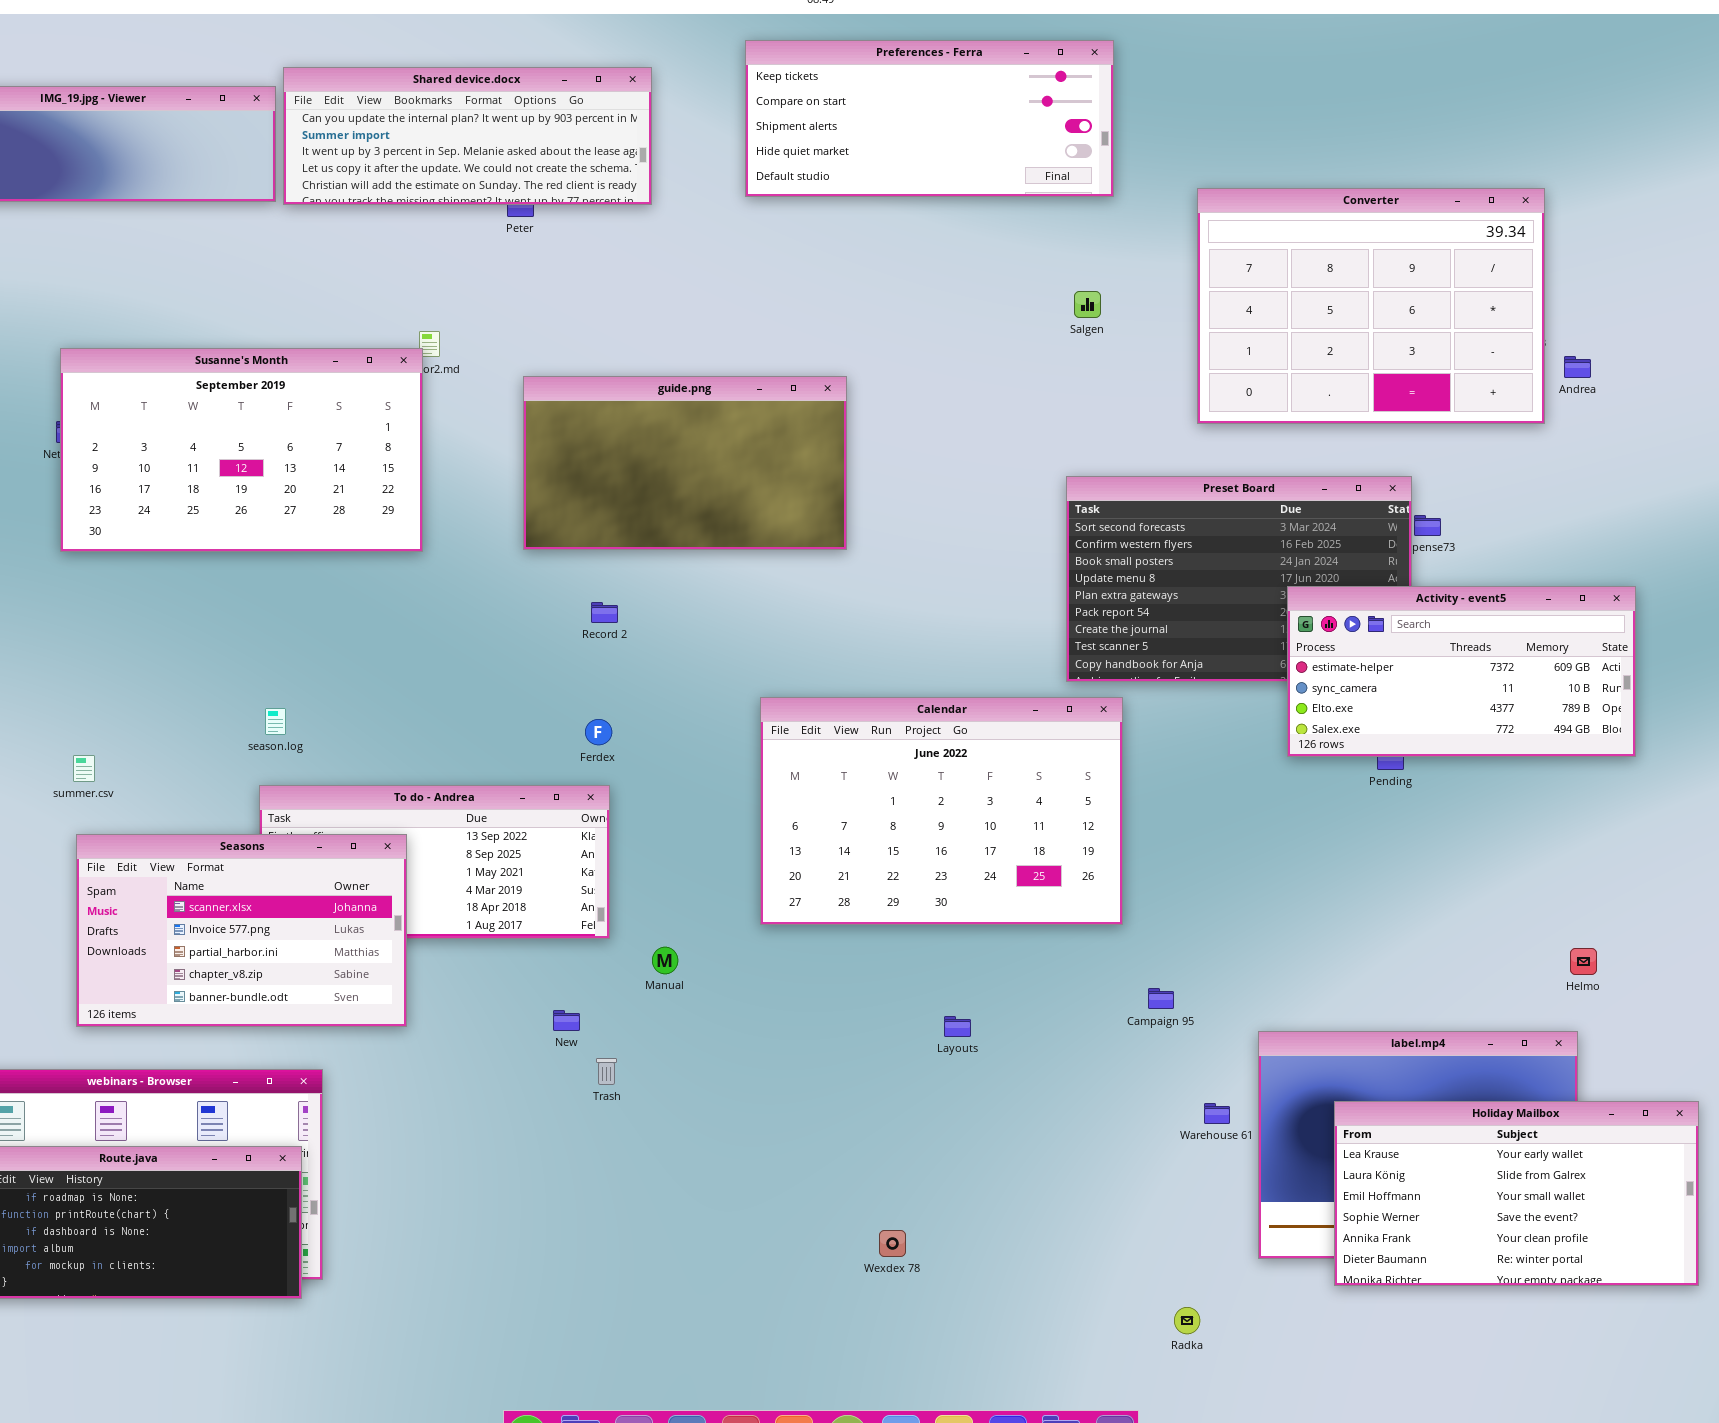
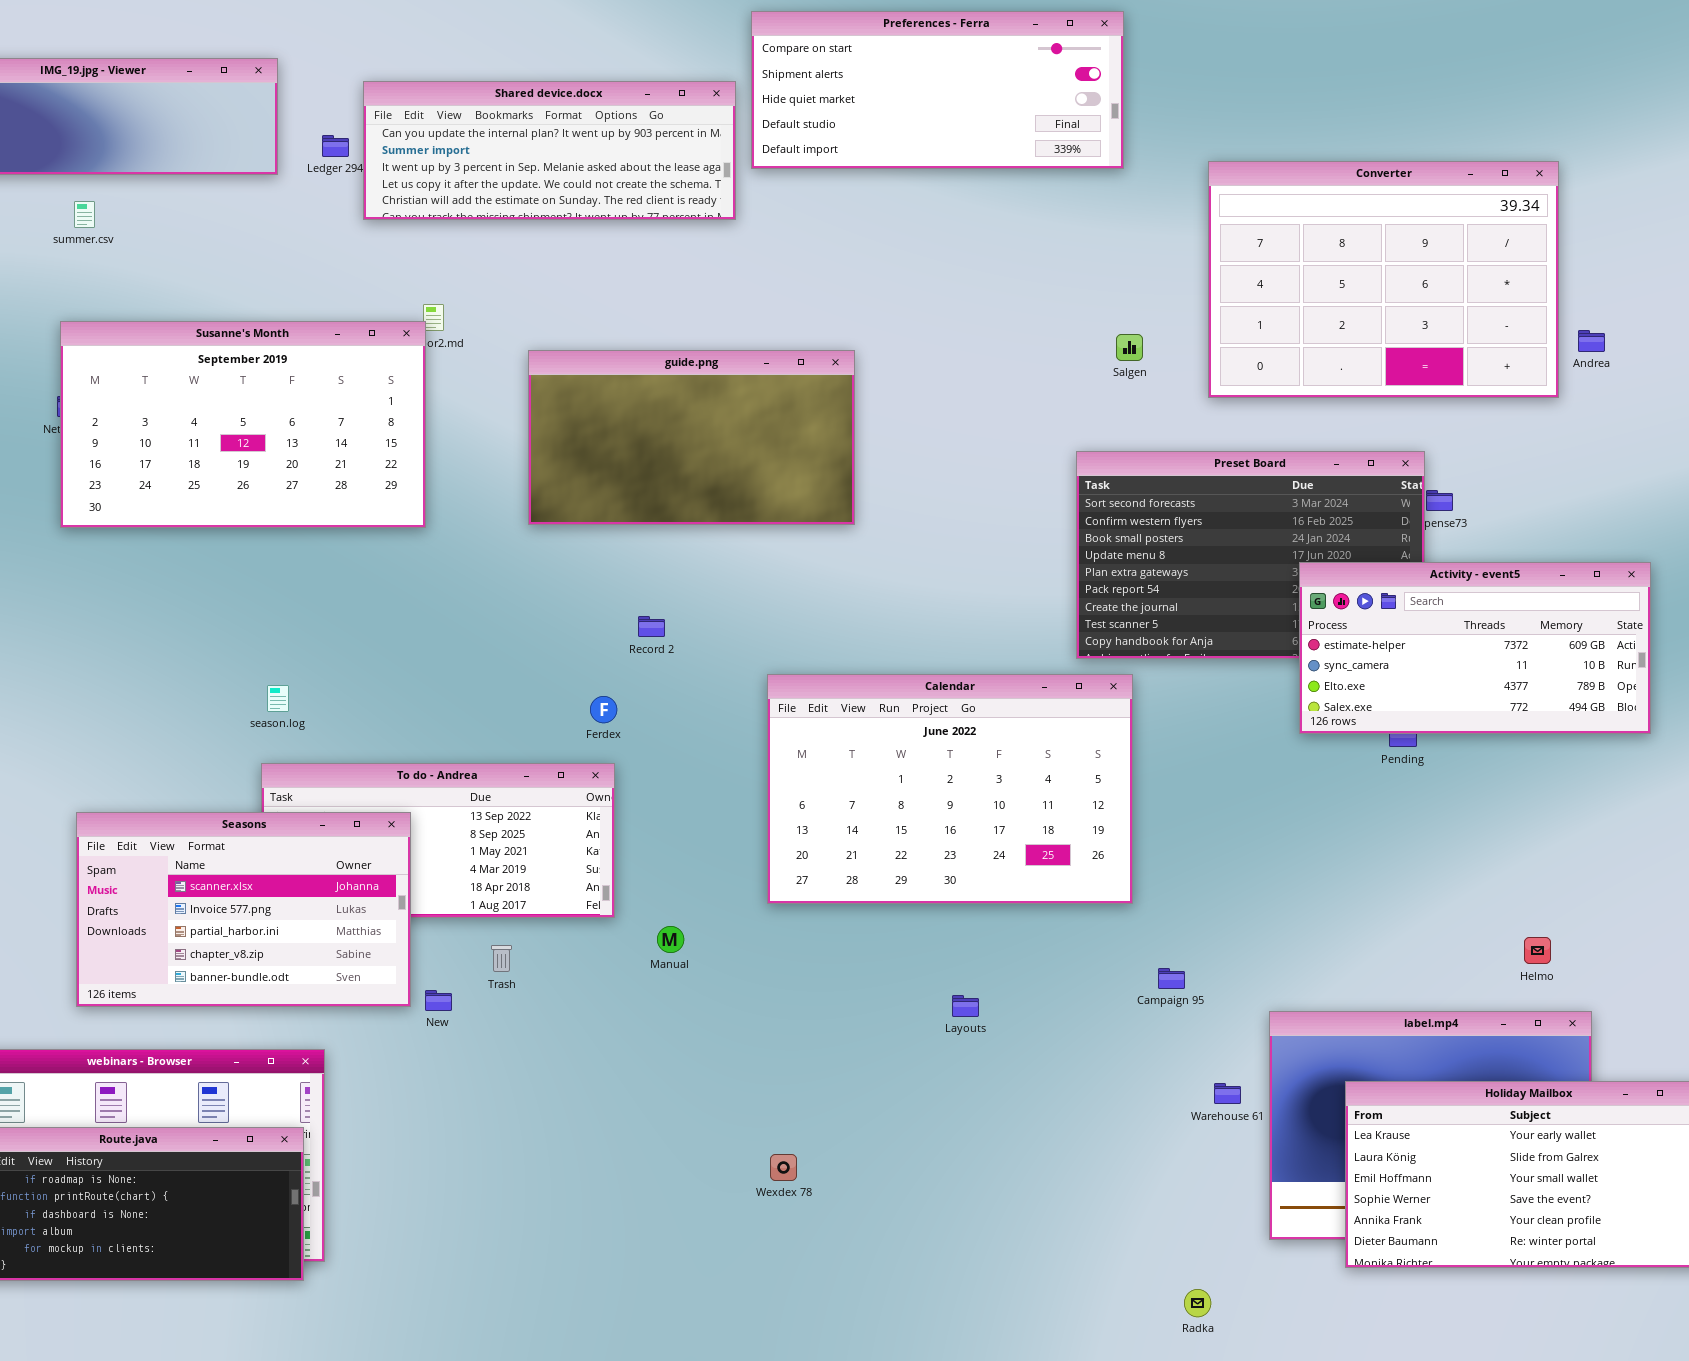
Preferences - Ferra: [745,40,1114,197] -> [751,11,1124,169], scrolled down 1 row
Shared device.docx: [283,67,652,205] -> [363,81,736,220], moved
Salgen: [1074,291,1101,318] -> [1116,334,1143,361], moved
Record 2: [591,602,618,623] -> [638,616,665,637], moved
summer.csv: [73,755,95,782] -> [74,201,95,228], moved
Helmo: [1570,948,1597,975] -> [1524,937,1551,964], moved
New: [553,1010,580,1031] -> [425,990,452,1011], moved
Trash: [596,1058,617,1085] -> [491,945,512,972], moved
Wexdex 78: [879,1230,906,1257] -> [770,1154,797,1181], moved

